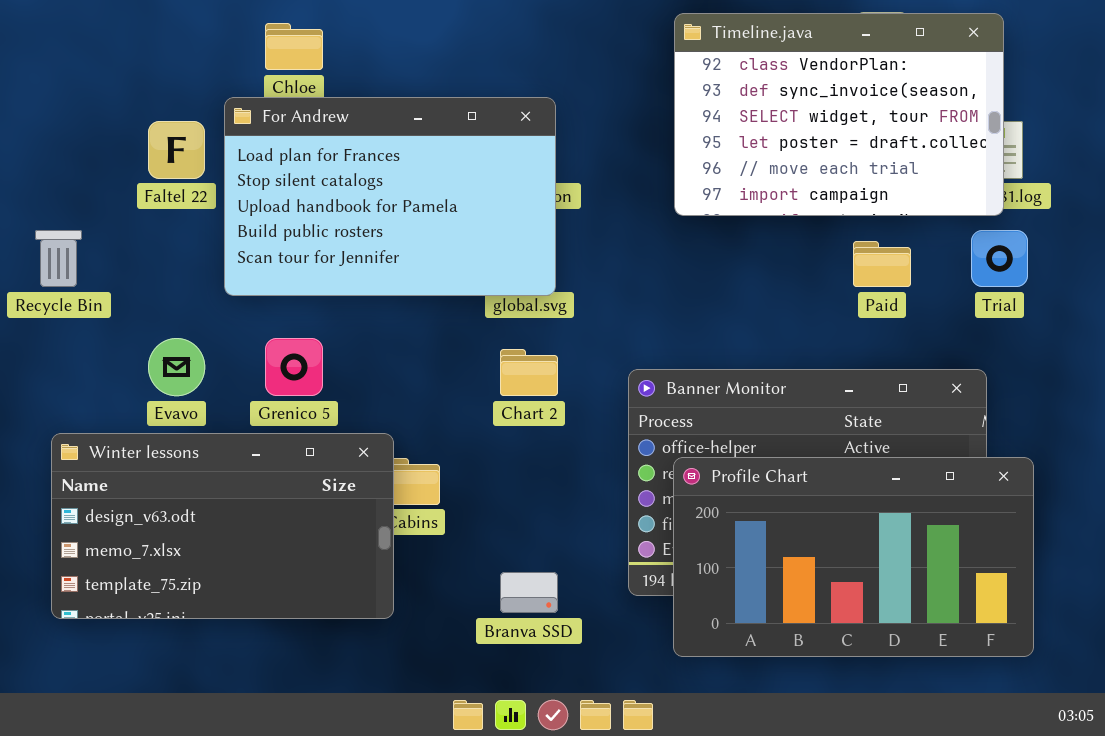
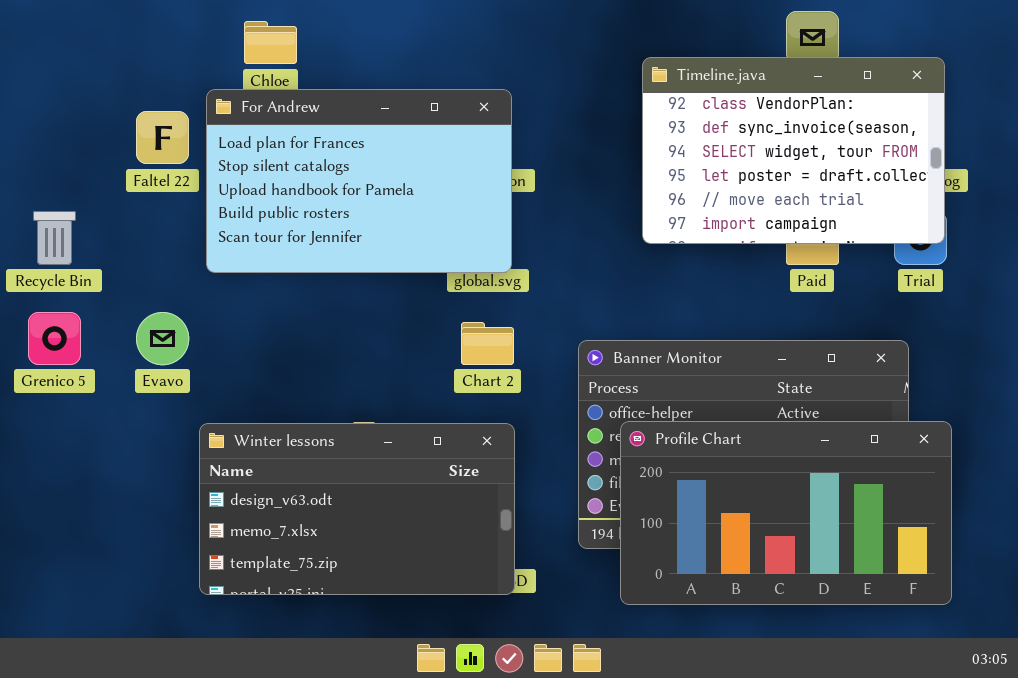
Timeline.java: [674,13,1004,216] -> [642,57,945,244], moved
Grenico 5: [265,338,323,396] -> [28,312,81,365], moved
Winter lessons: [51,433,394,619] -> [199,423,515,595], moved

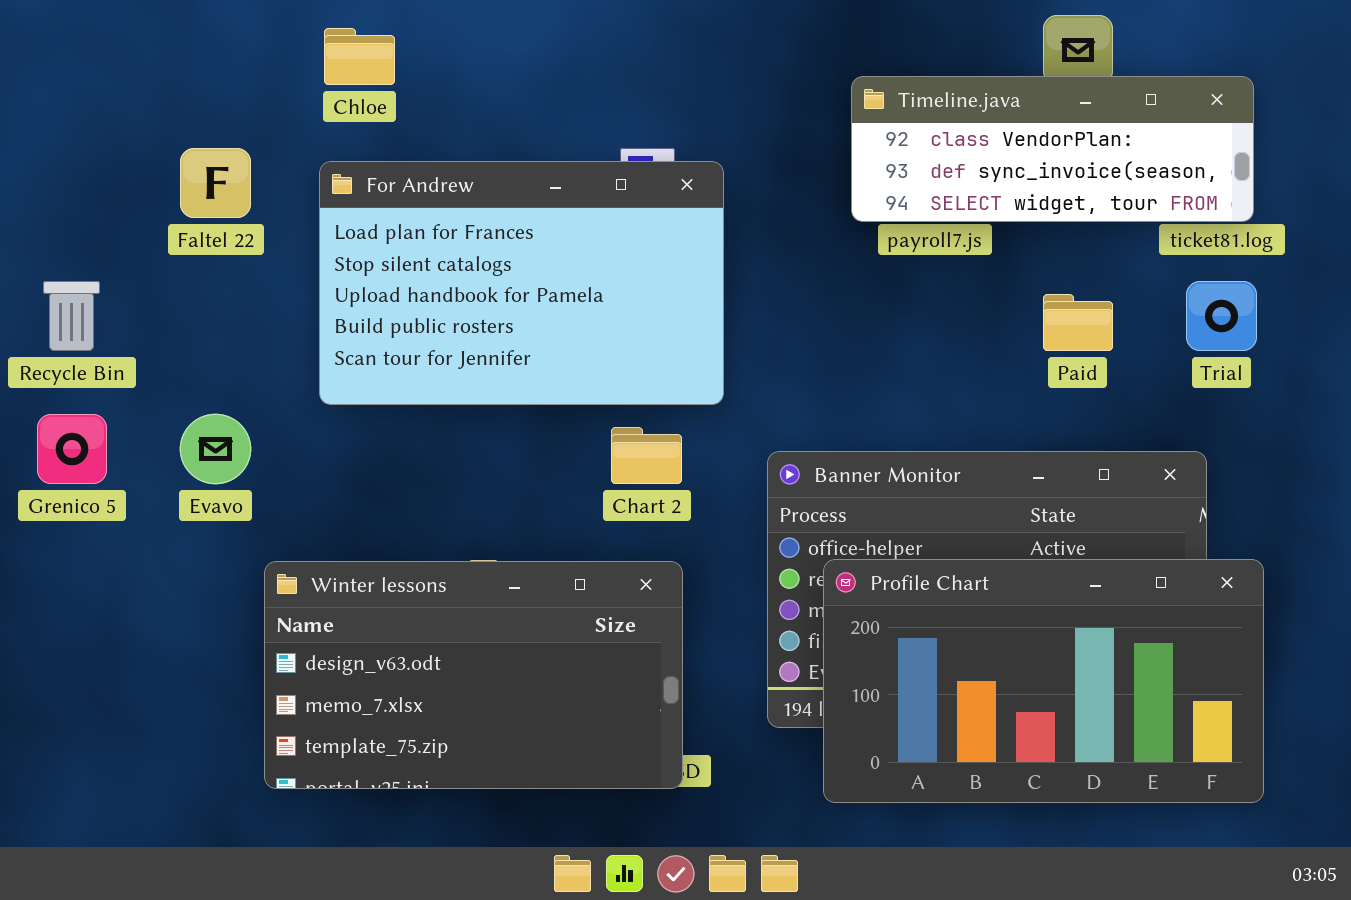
Timeline.java: [642,57,945,244] -> [851,76,1254,222], resized
For Andrew: [206,89,512,273] -> [319,161,724,405], moved

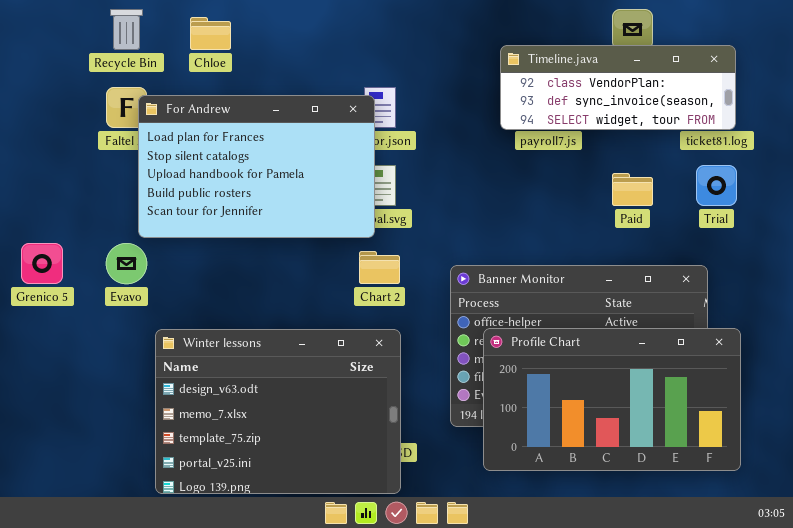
For Andrew: [319,161,724,405] -> [138,95,375,238], moved
Recycle Bin: [43,281,100,351] -> [110,9,143,50], moved
Winter lessons: [264,561,683,789] -> [155,329,401,494], resized

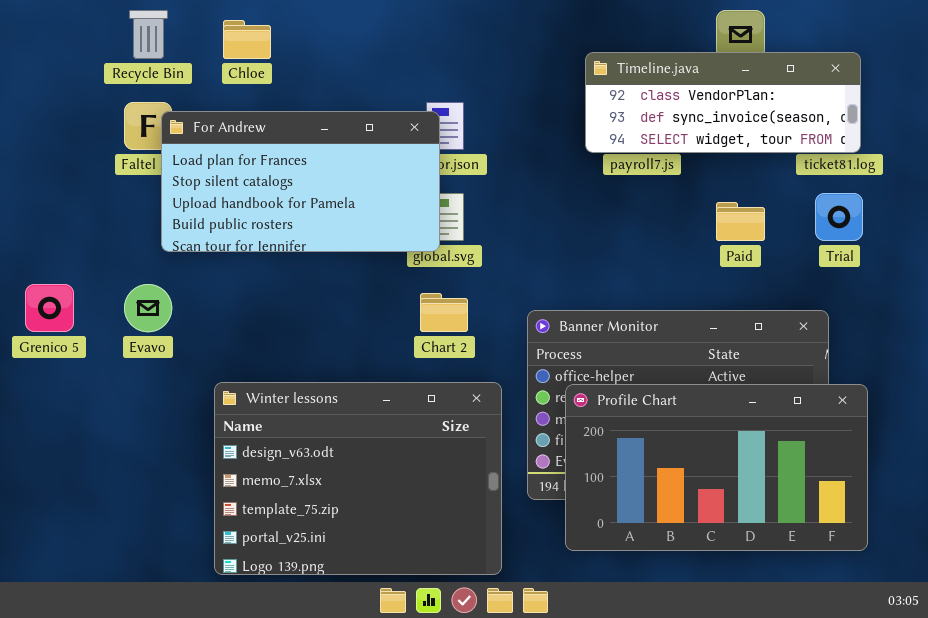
For Andrew: [138,95,375,238] -> [161,111,440,252], resized
Winter lessons: [155,329,401,494] -> [214,382,502,575], moved

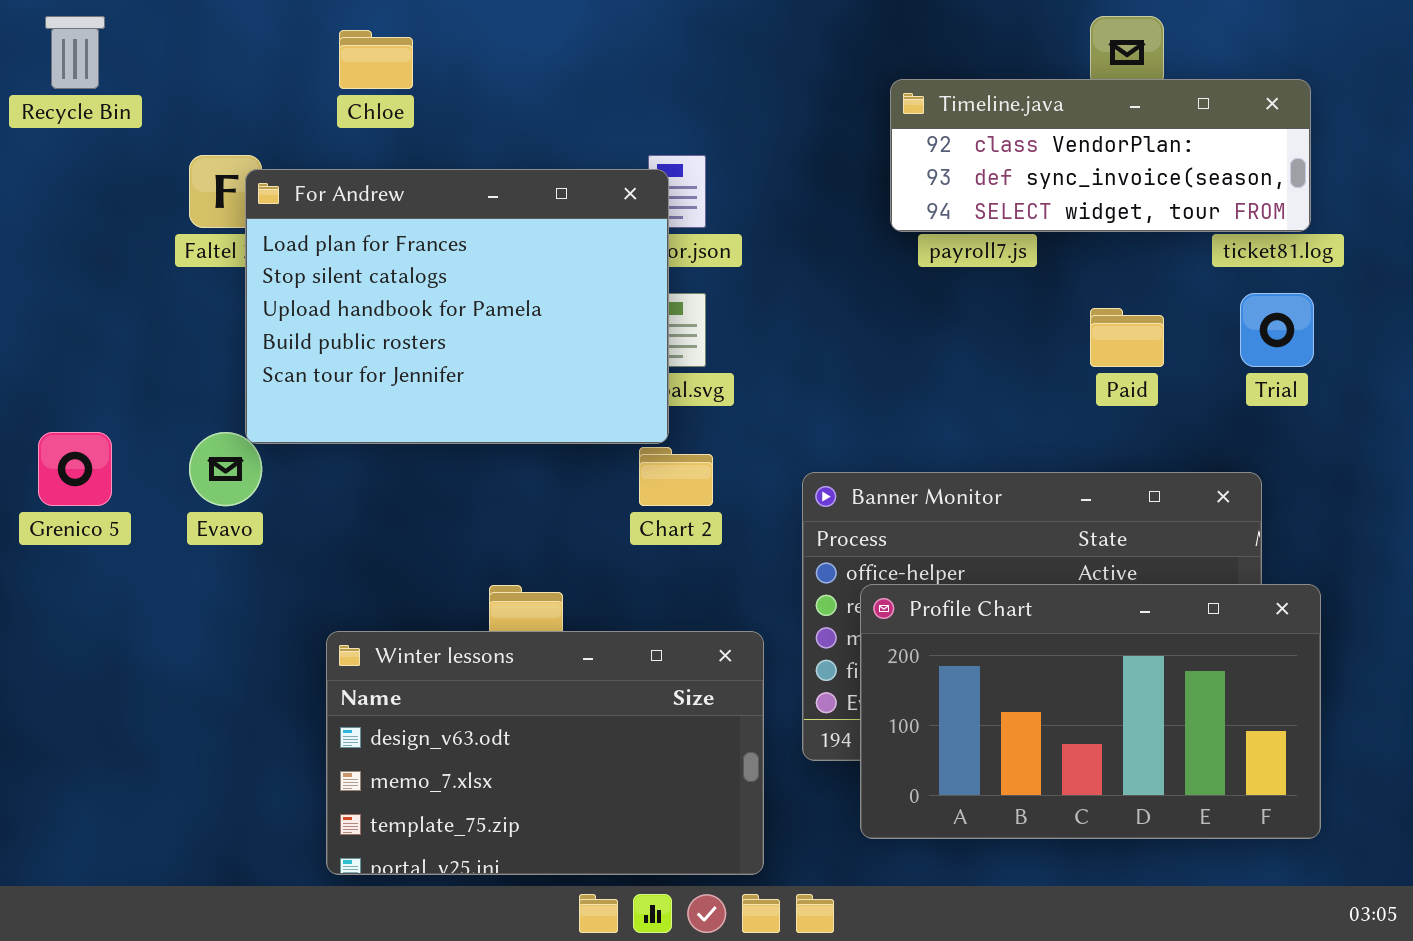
Recycle Bin: [129,10,168,59] -> [45,16,105,89], moved
For Andrew: [161,111,440,252] -> [245,169,669,444], resized
Winter lessons: [214,382,502,575] -> [326,631,764,875], resized

